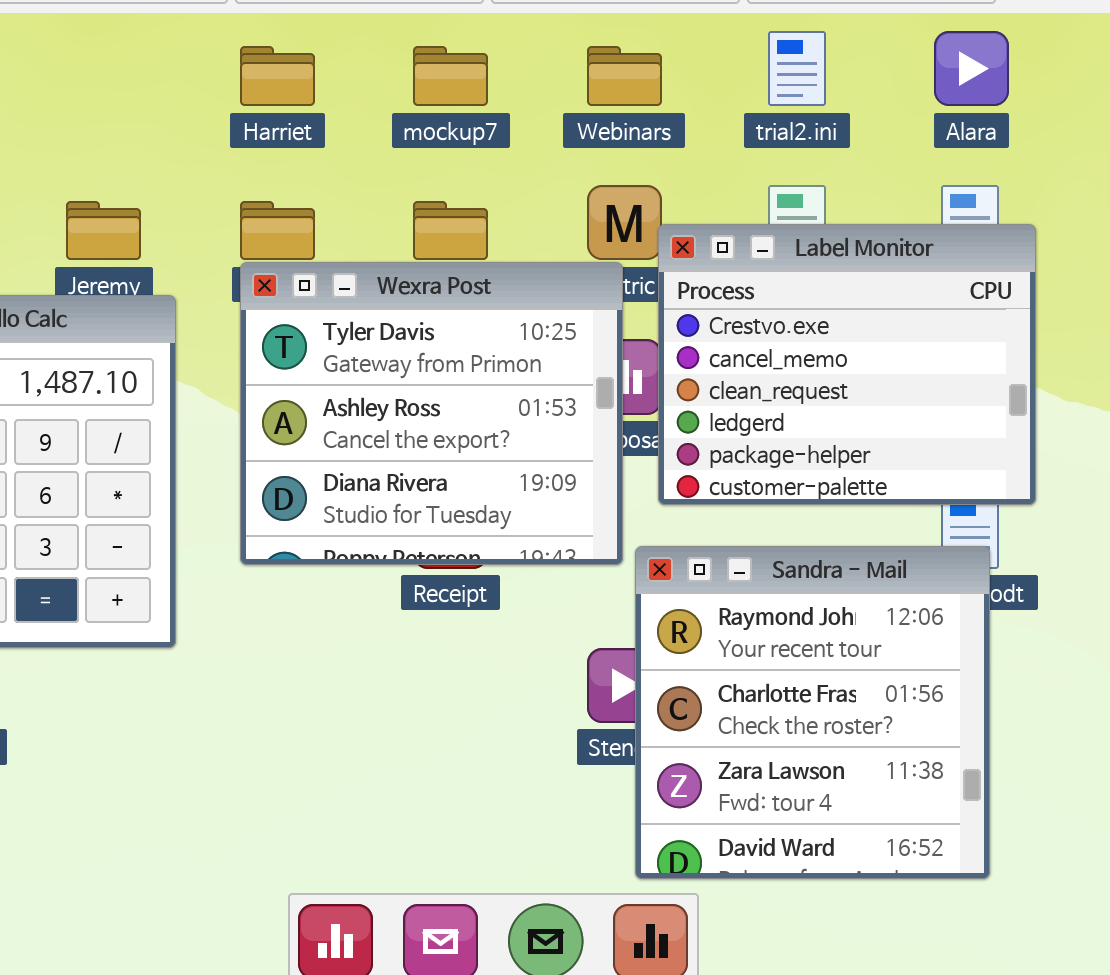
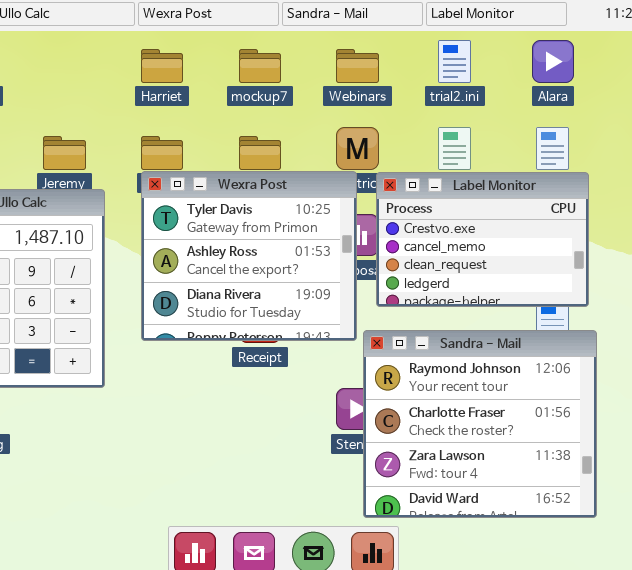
Label Monitor: [658,224,1036,505] -> [376,172,589,307], resized
Sandra - Mail: [635,546,990,879] -> [363,330,597,518], resized

